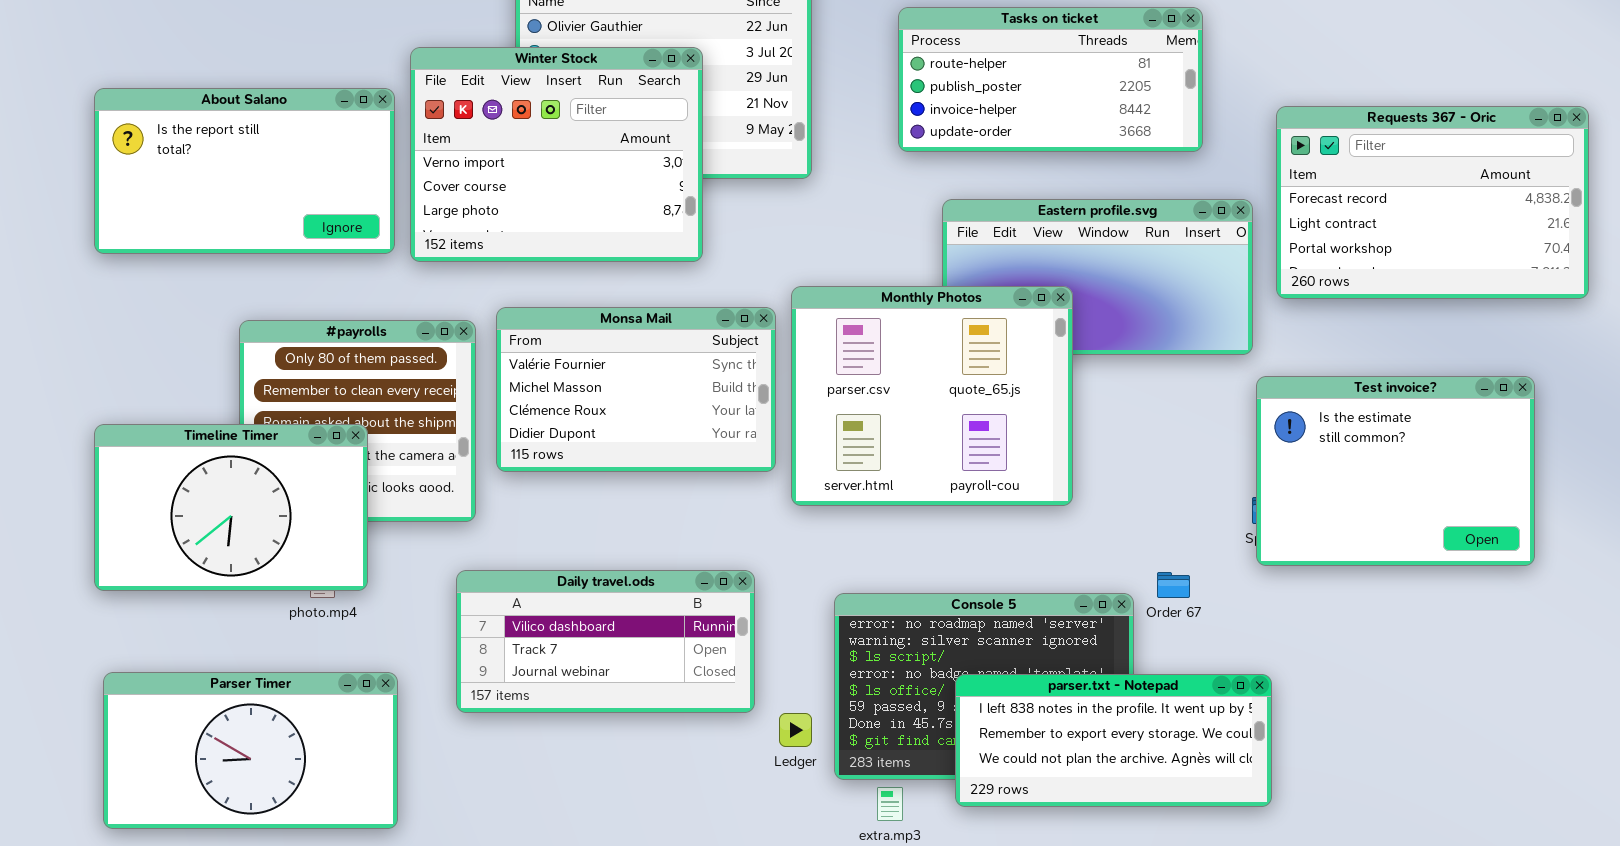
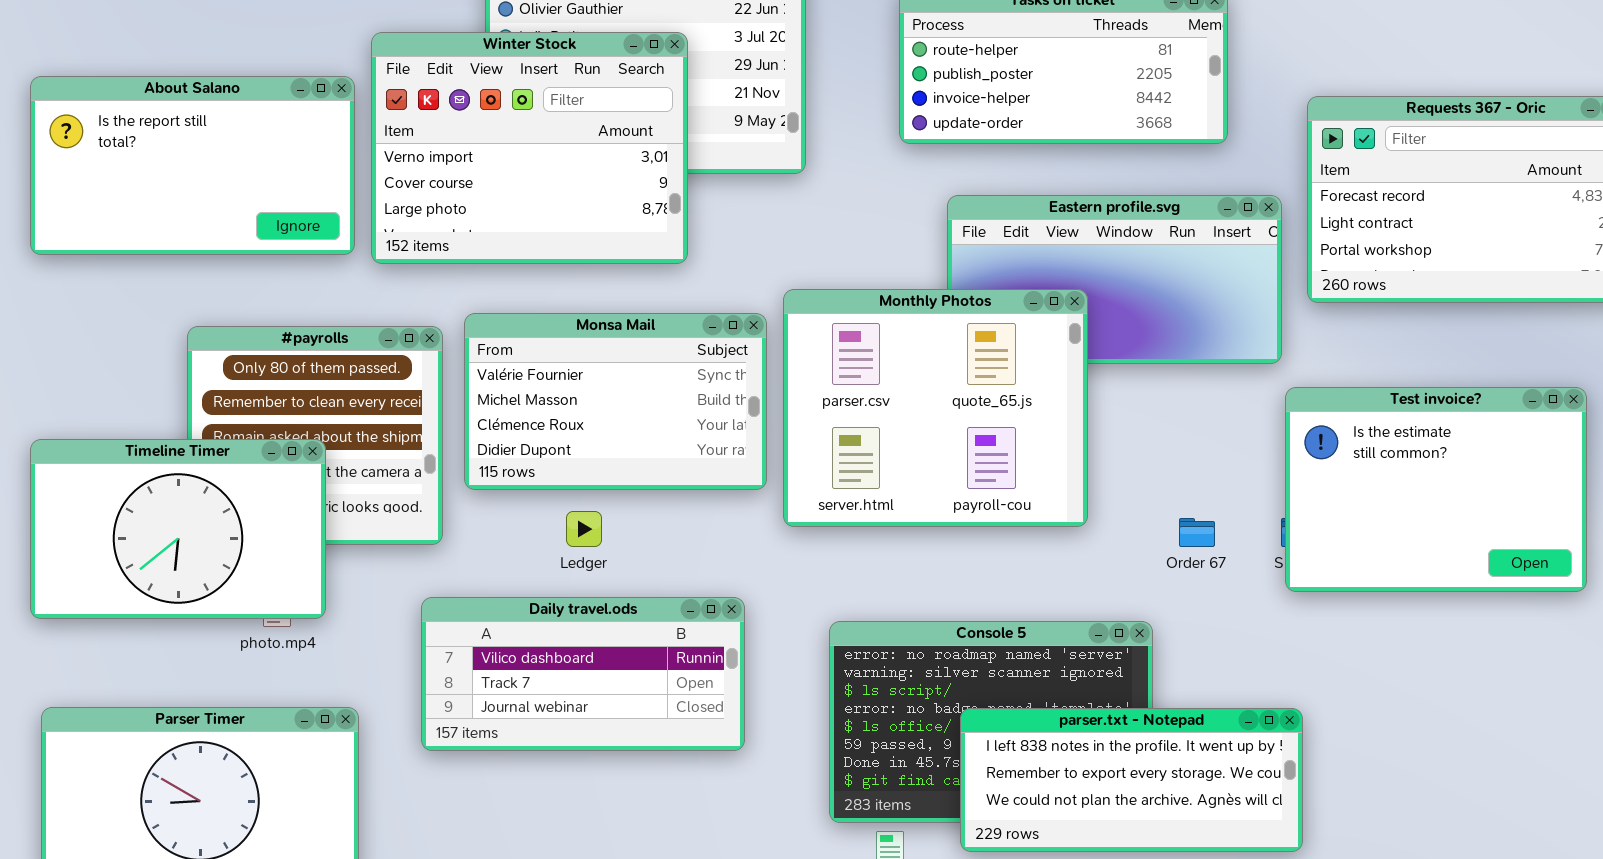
Order 67: [1157,572,1190,598] -> [1179,518,1215,547], moved
Ledger: [779,713,812,747] -> [566,511,602,547], moved

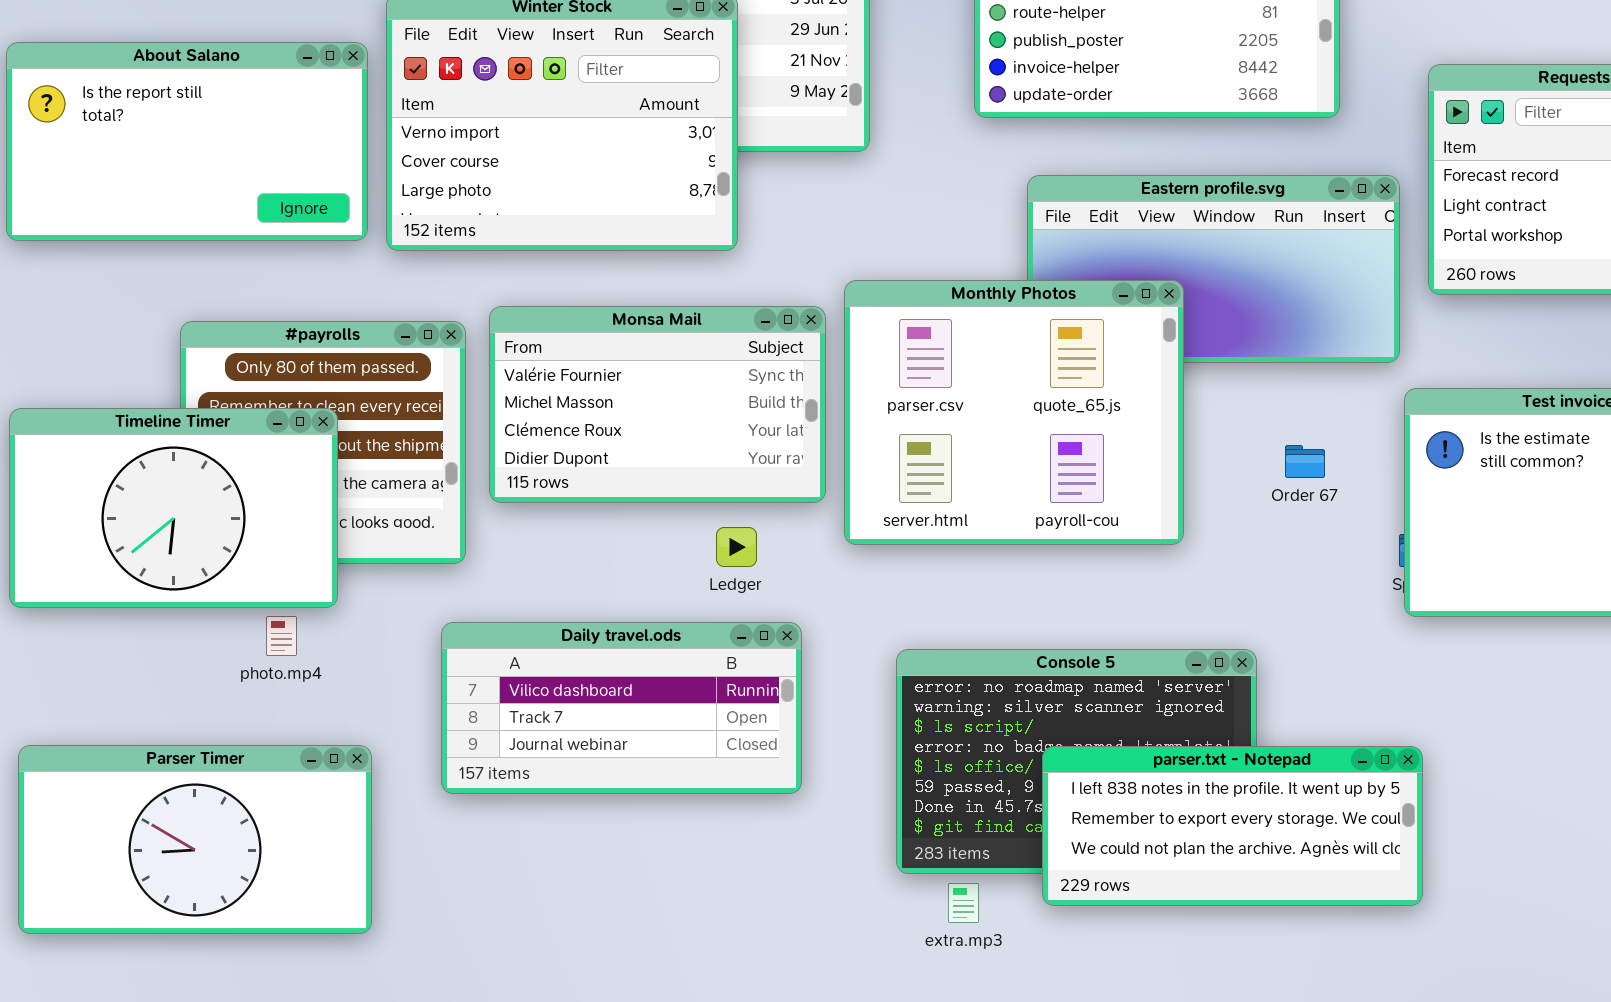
Timeline Timer: [30,439,326,619] -> [9,408,338,608], moved
Ledger: [566,511,602,547] -> [716,527,757,567], moved
Order 67: [1179,518,1215,547] -> [1285,445,1325,478], moved

